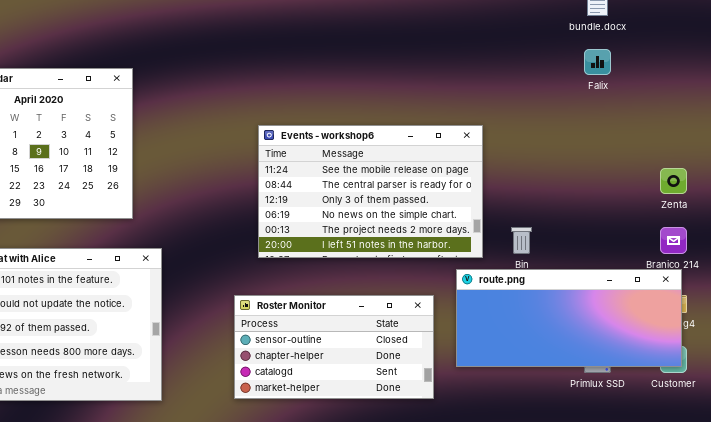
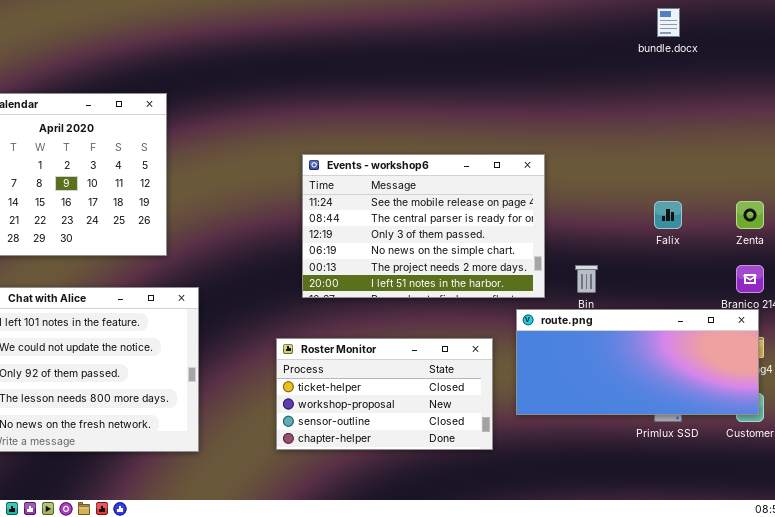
Falix: [584,49,611,75] -> [654,201,682,229], moved
Roster Monitor: [234,295,434,399] -> [276,338,493,450], scrolled up 2 rows

